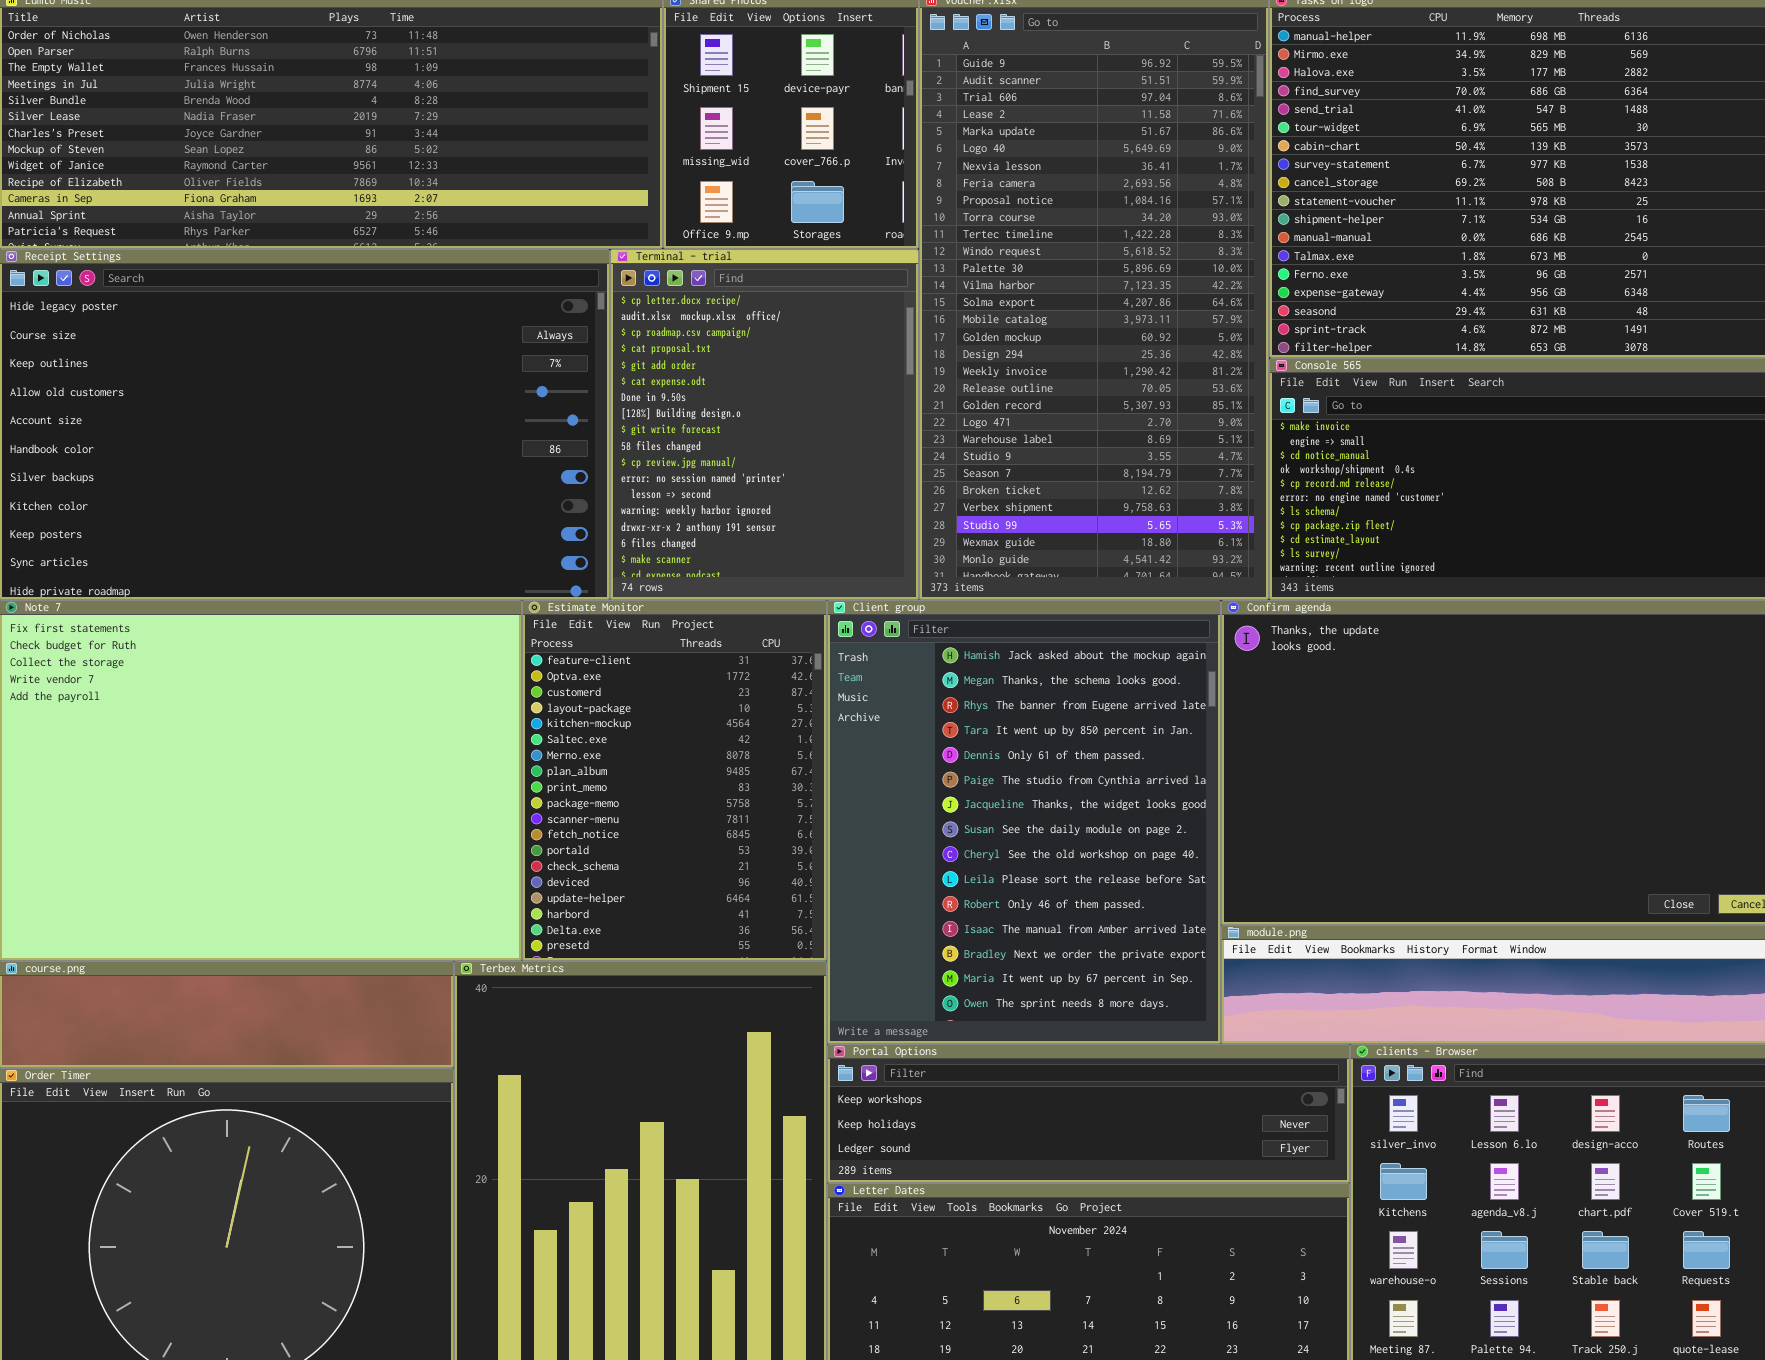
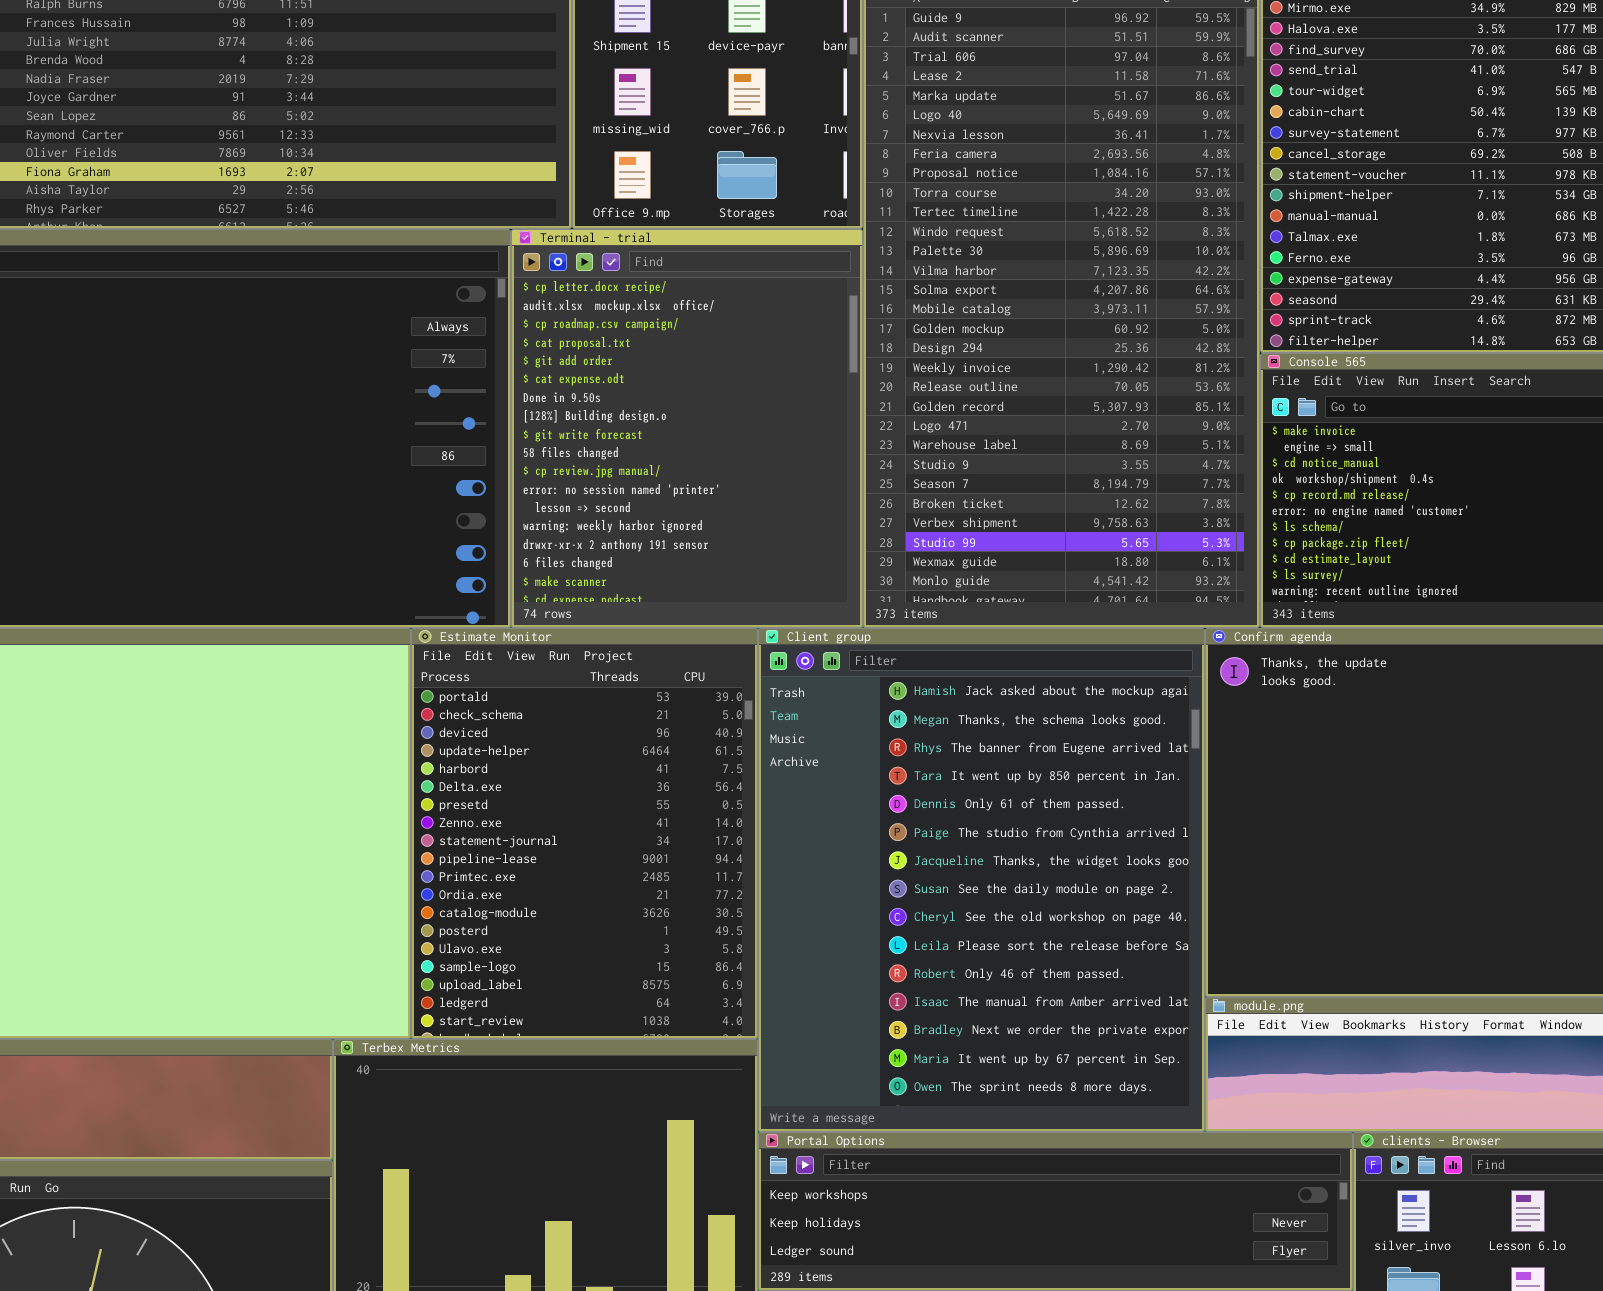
Estimate Monitor: [522,600,827,961] -> [411,628,758,1039], scrolled down 12 rows

